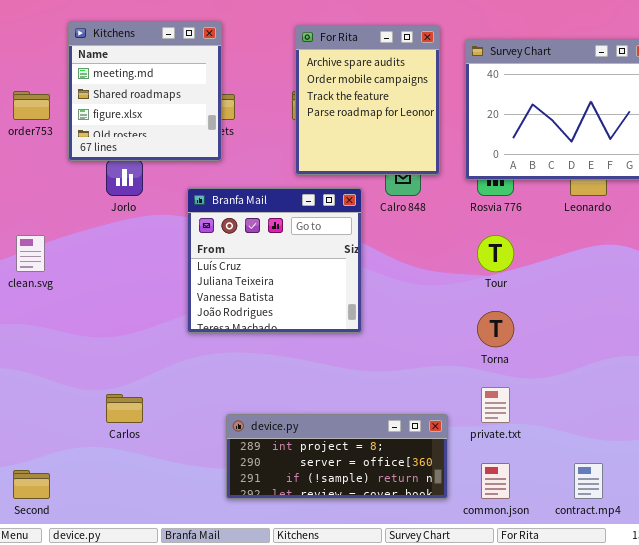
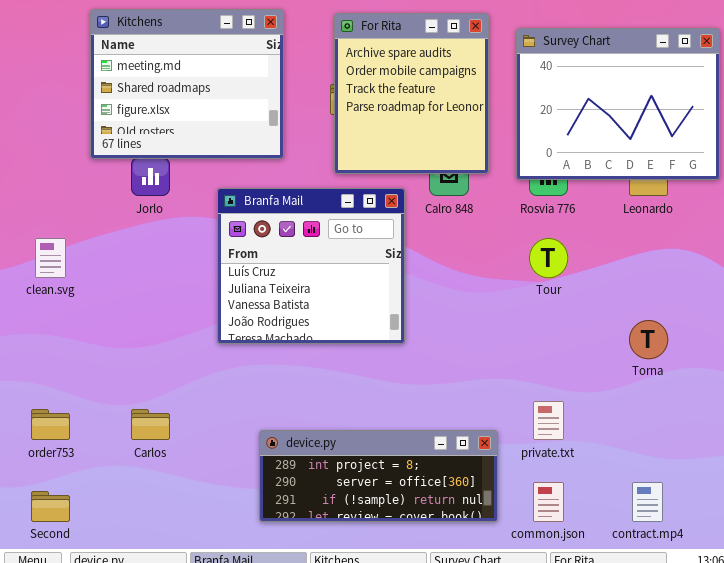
Kitchens: [68,21,222,161] -> [90,9,284,159], resized
order753: [13,91,50,120] -> [31,409,70,440], moved
Torna: [477,311,514,347] -> [629,320,668,359], moved

